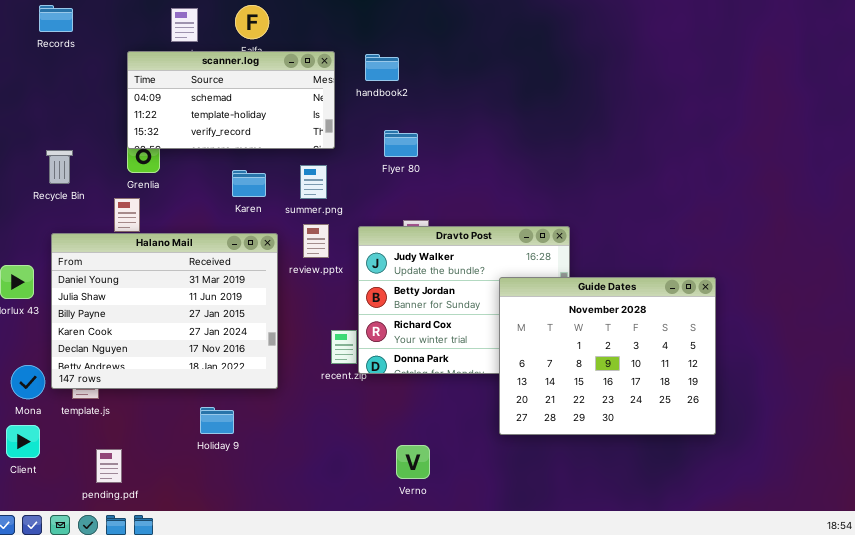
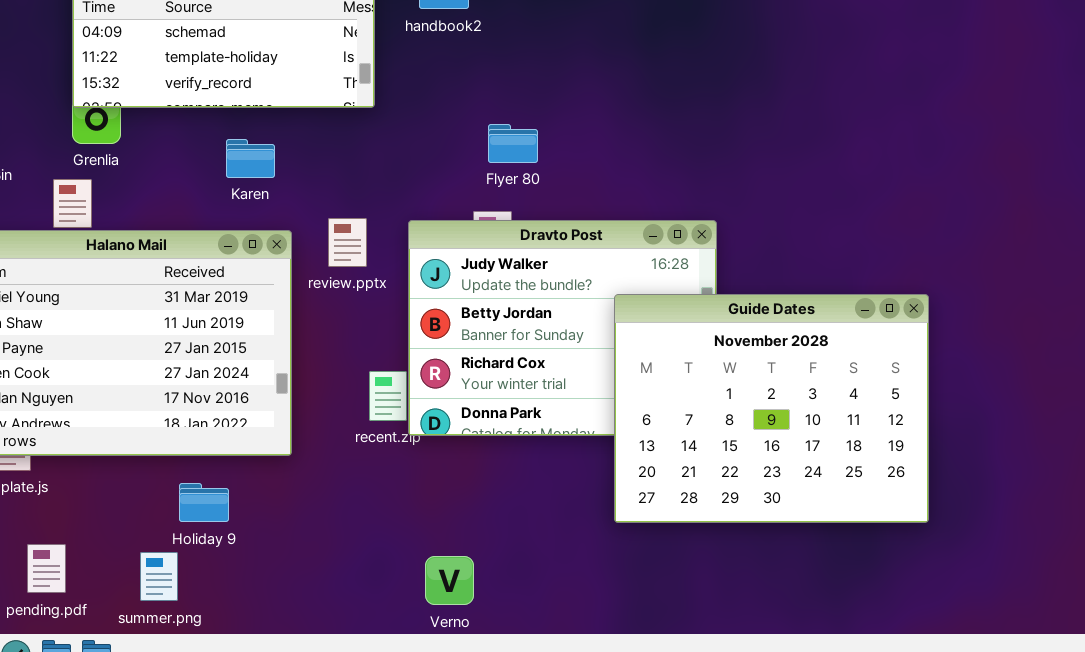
Flyer 80: [384,130,418,157] -> [488,124,538,163], moved
summer.png: [300,165,327,199] -> [140,552,178,601], moved
Verno: [396,445,430,479] -> [425,556,474,605], moved

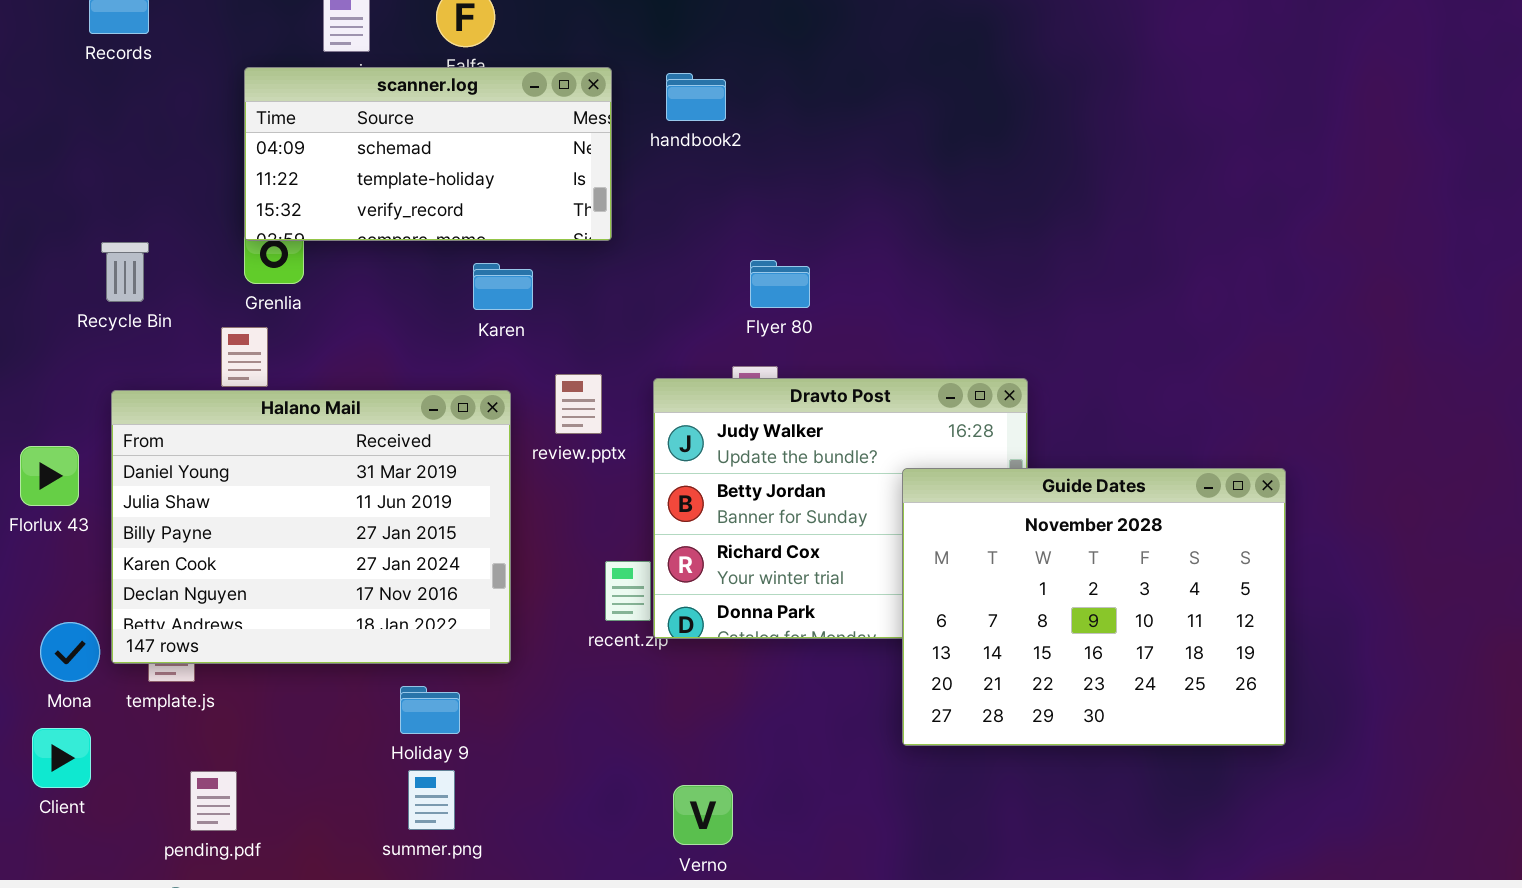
Karen: [226,139,275,178] -> [473,263,533,310], moved
Holiday 9: [179,483,229,522] -> [400,686,460,734], moved
summer.png: [140,552,178,601] -> [408,770,455,830], moved

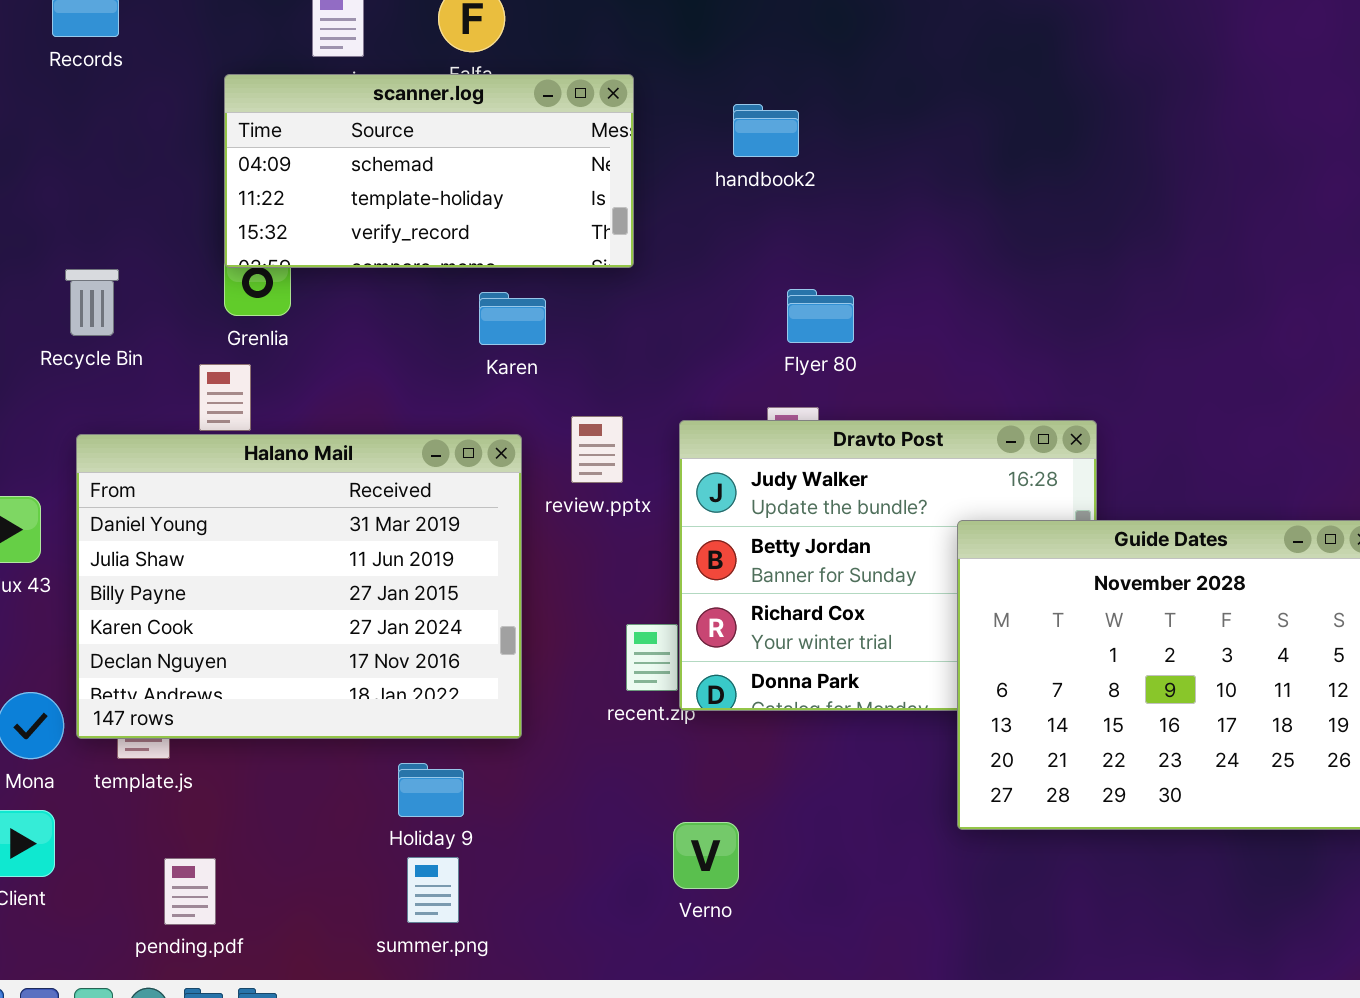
handbook2: [666,73,726,121] -> [733,104,799,157], moved
Verno: [673,785,733,845] -> [673,822,739,889], moved

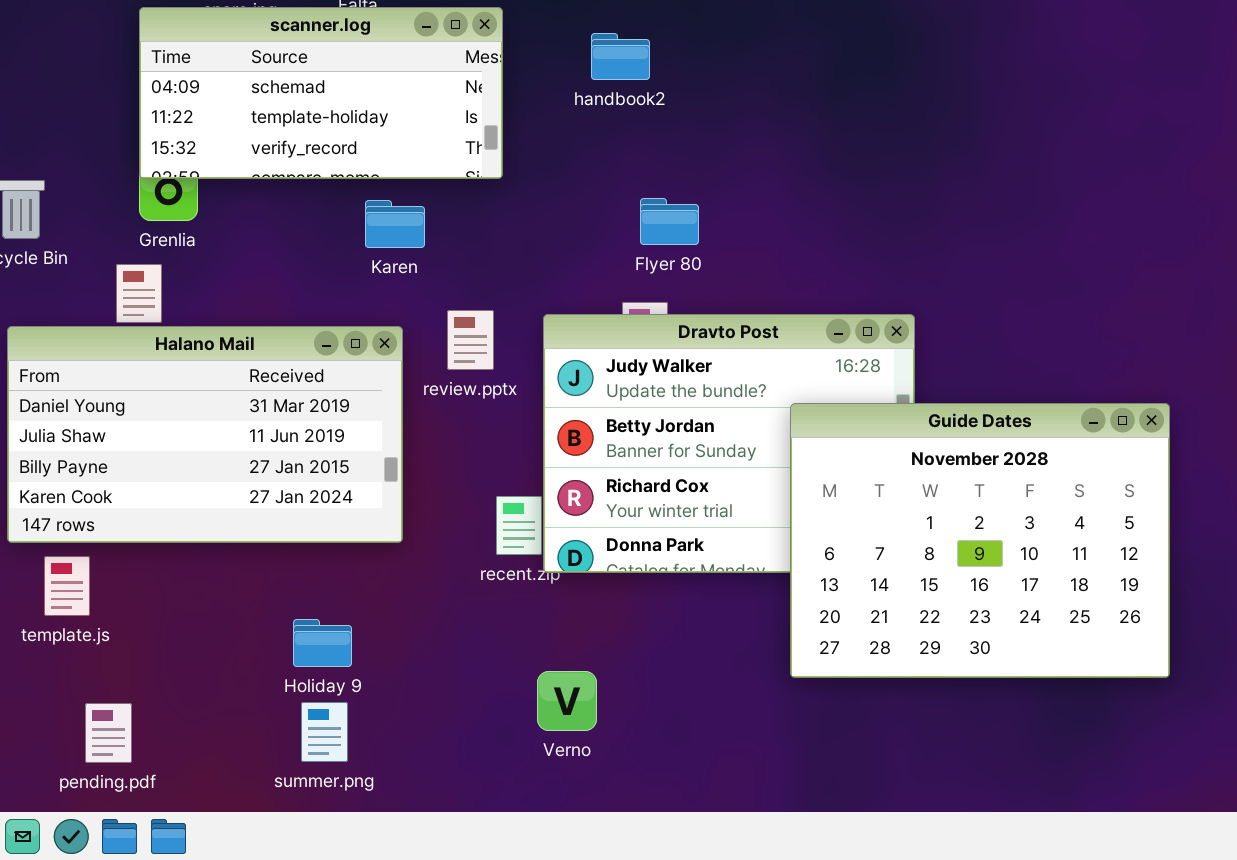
Halano Mail: [76,434,522,739] -> [7,326,403,543], resized

